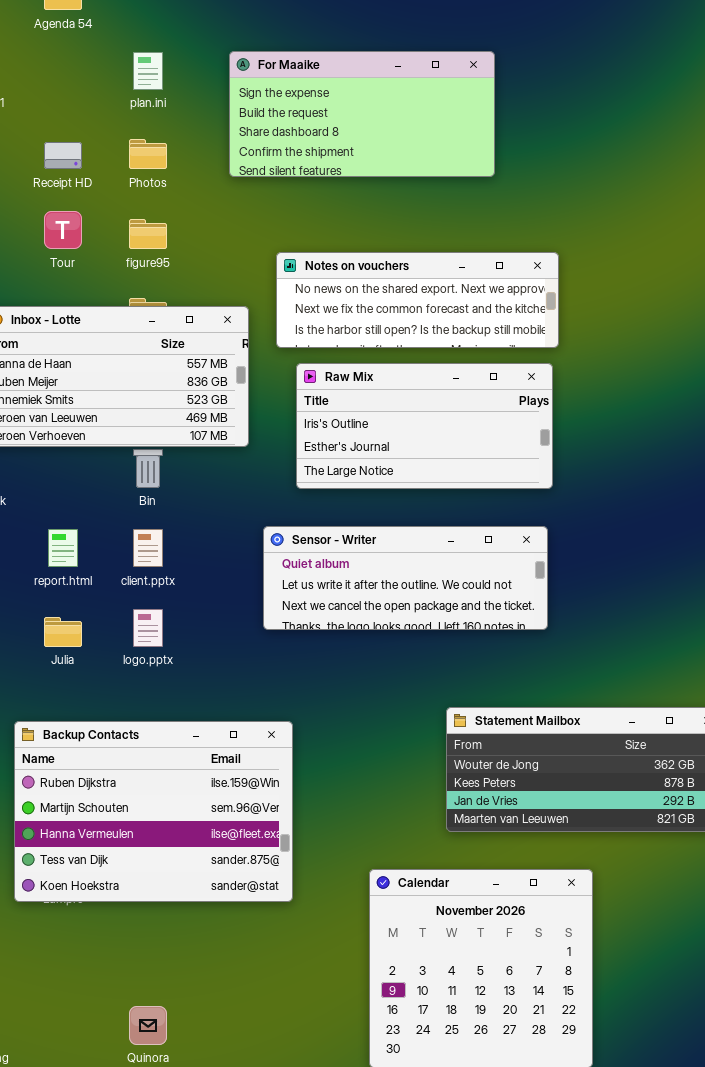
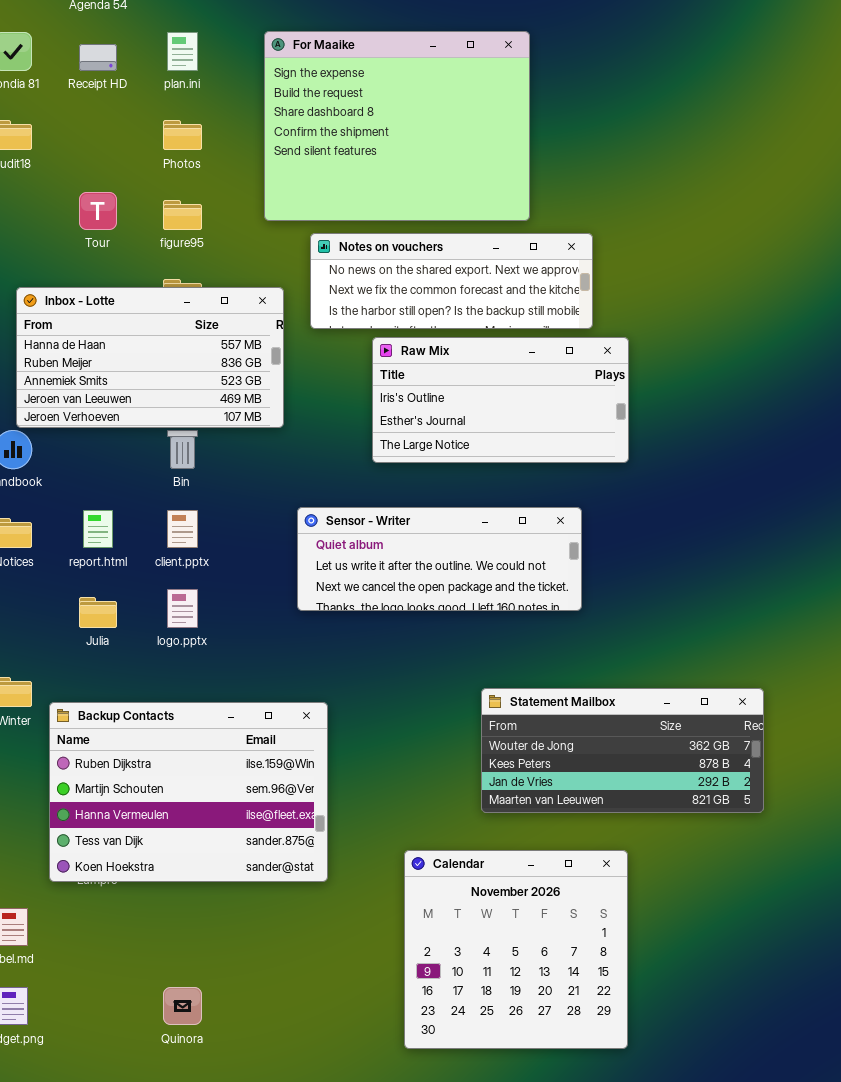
For Maaike: [229,51,495,177] -> [264,31,530,221], resized
Receipt HD: [44,142,82,169] -> [79,44,117,71], moved
Raw Mix: [296,363,553,489] -> [372,337,629,463], moved

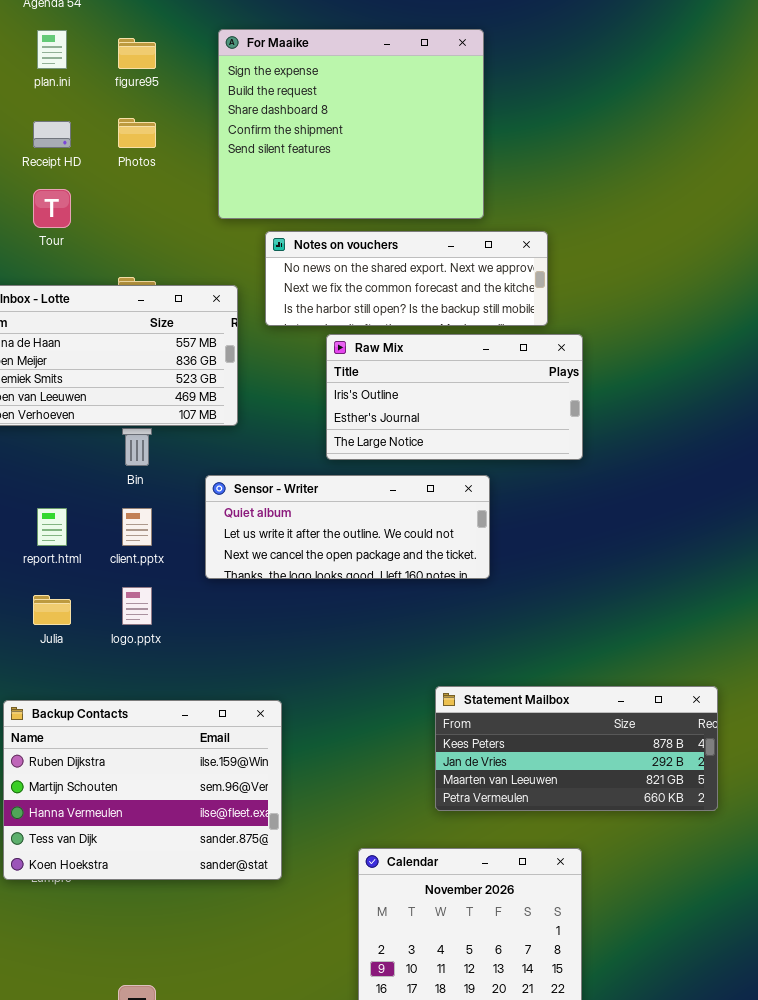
plan.ini: [167,32,198,71] -> [37,30,67,69], moved
Receipt HD: [79,44,117,71] -> [33,121,71,148], moved
figure95: [163,200,202,230] -> [118,38,156,69], moved
Sensor - Writer: [297,507,582,611] -> [205,475,490,579], moved
Statement Mailbox: [481,688,764,813] -> [435,686,718,811], scrolled down 1 row

